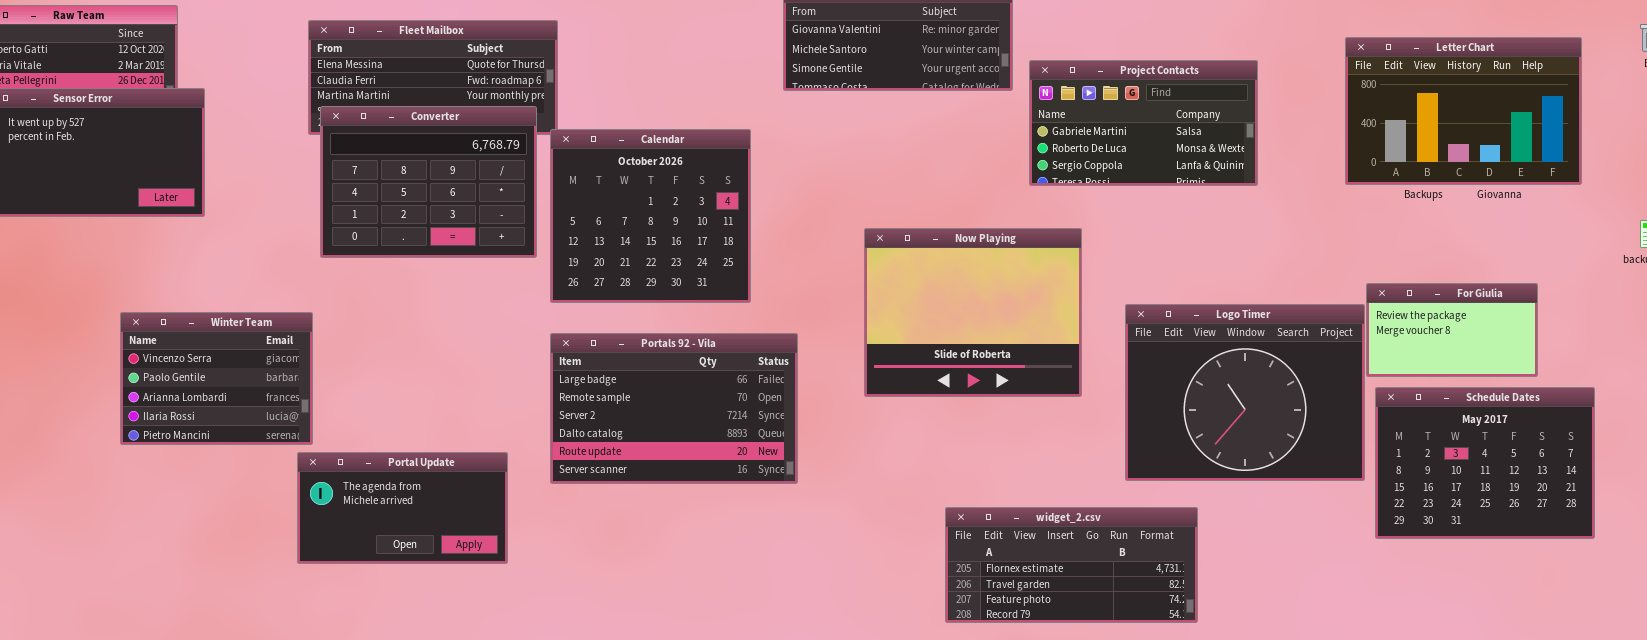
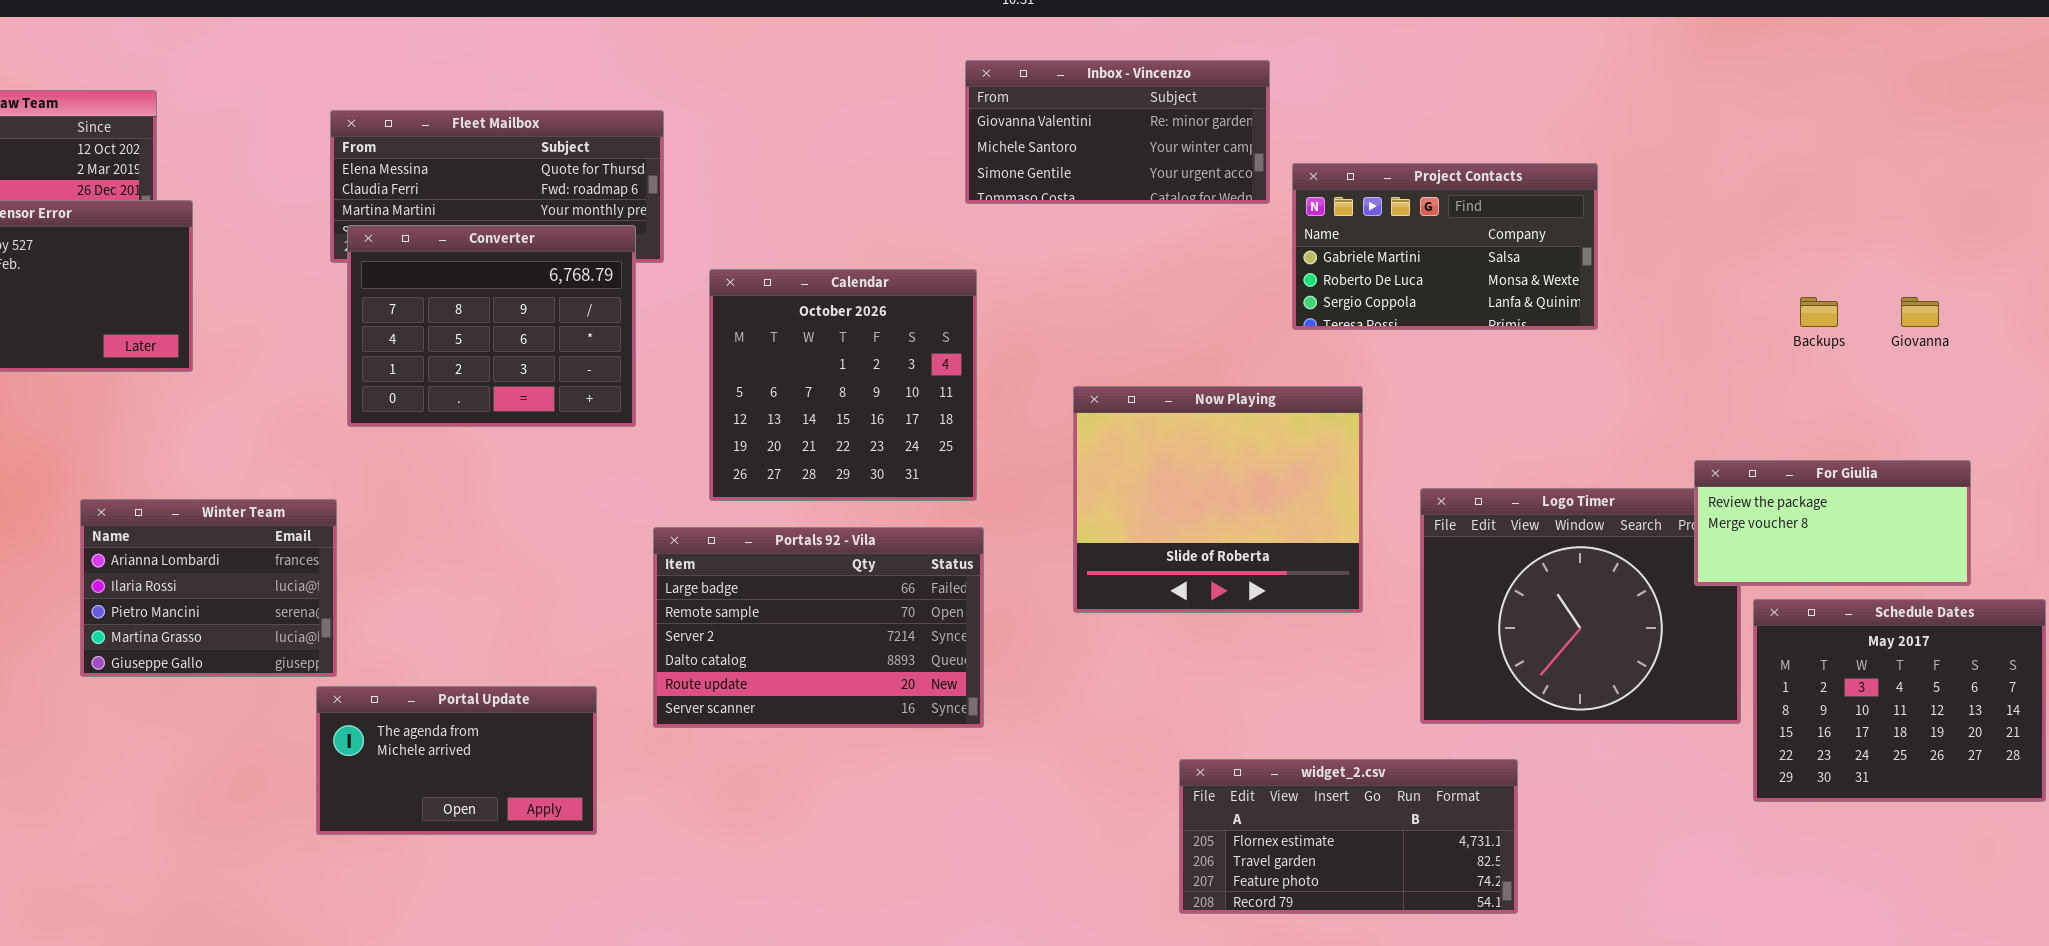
Letter Chart: [1345,37,1582,185] -> none, closed
Calendar: [550,129,751,303] -> [709,269,977,501], moved
For Giulia: [1366,283,1538,377] -> [1694,460,1971,586], resized
Winter Team: [120,312,313,445] -> [80,499,337,677], scrolled down 2 rows

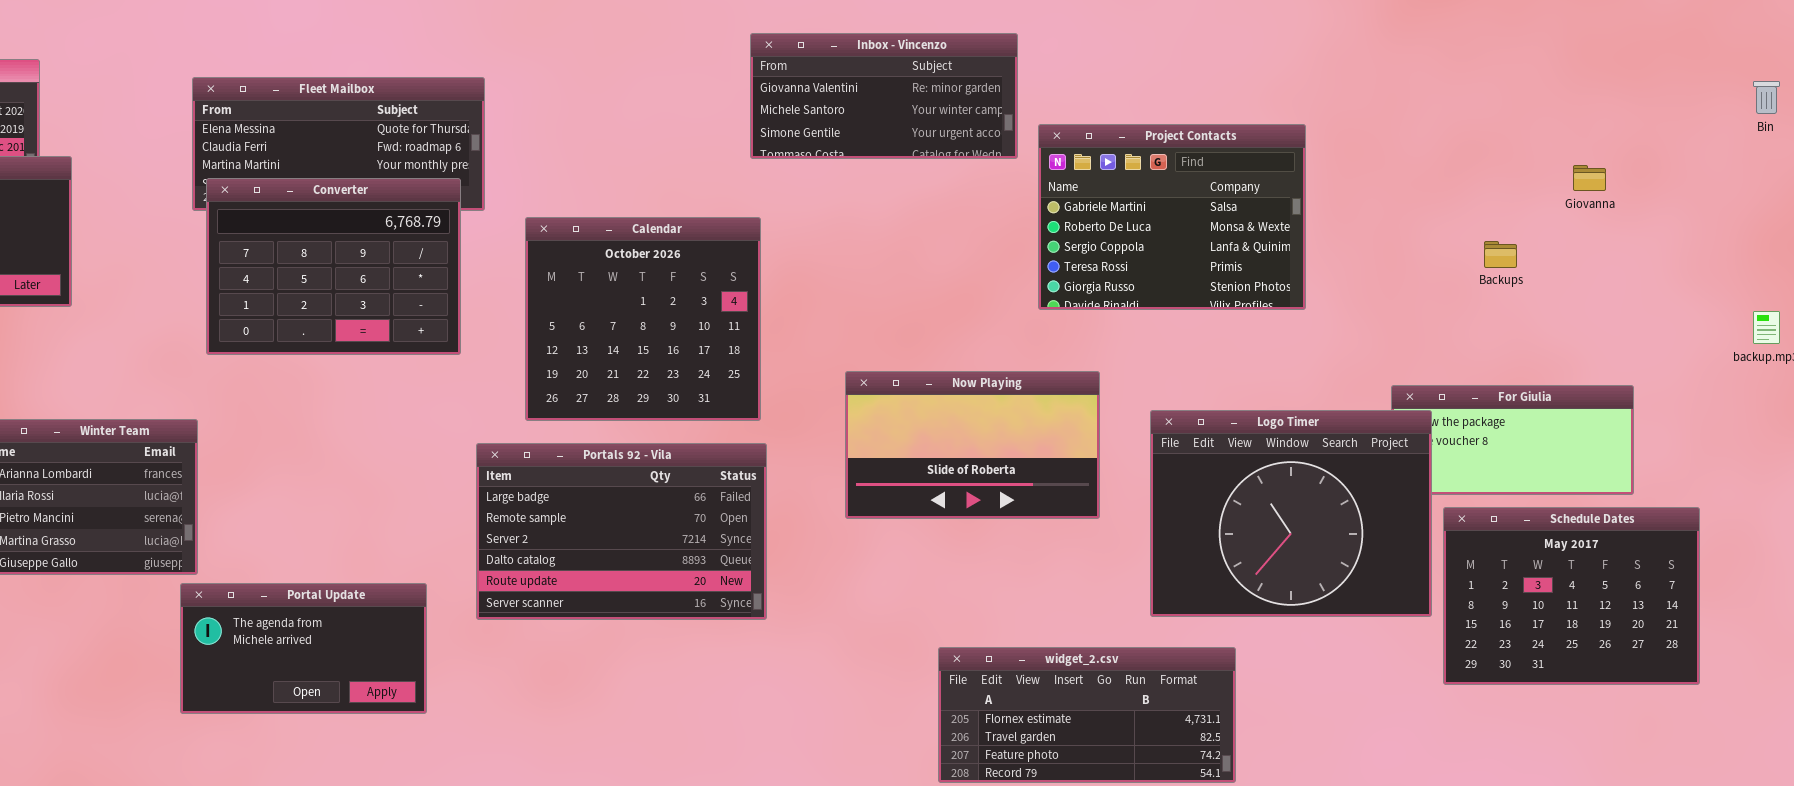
Project Contacts: [1292,163,1598,330] -> [1038,124,1306,310], resized
Giovanna: [1901,297,1939,327] -> [1573,165,1606,191], moved
Now Playing: [1073,386,1363,613] -> [845,371,1100,519], resized
Logo Timer: [1420,488,1741,724] -> [1150,410,1432,617], raised

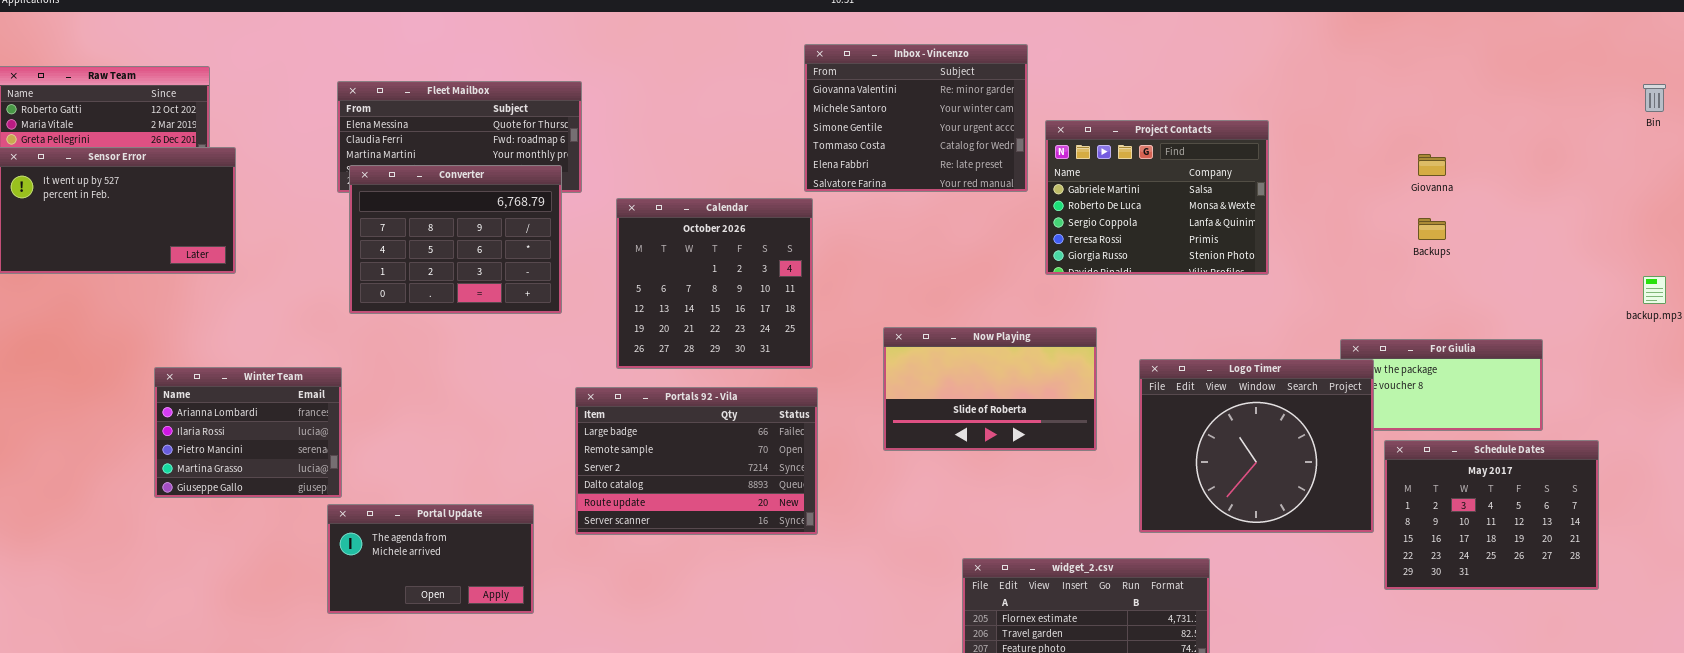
Inbox - Vincenzo: [750,33,1018,159] -> [804,44,1028,192], resized
Giovanna: [1573,165,1606,191] -> [1418,154,1446,176], moved

